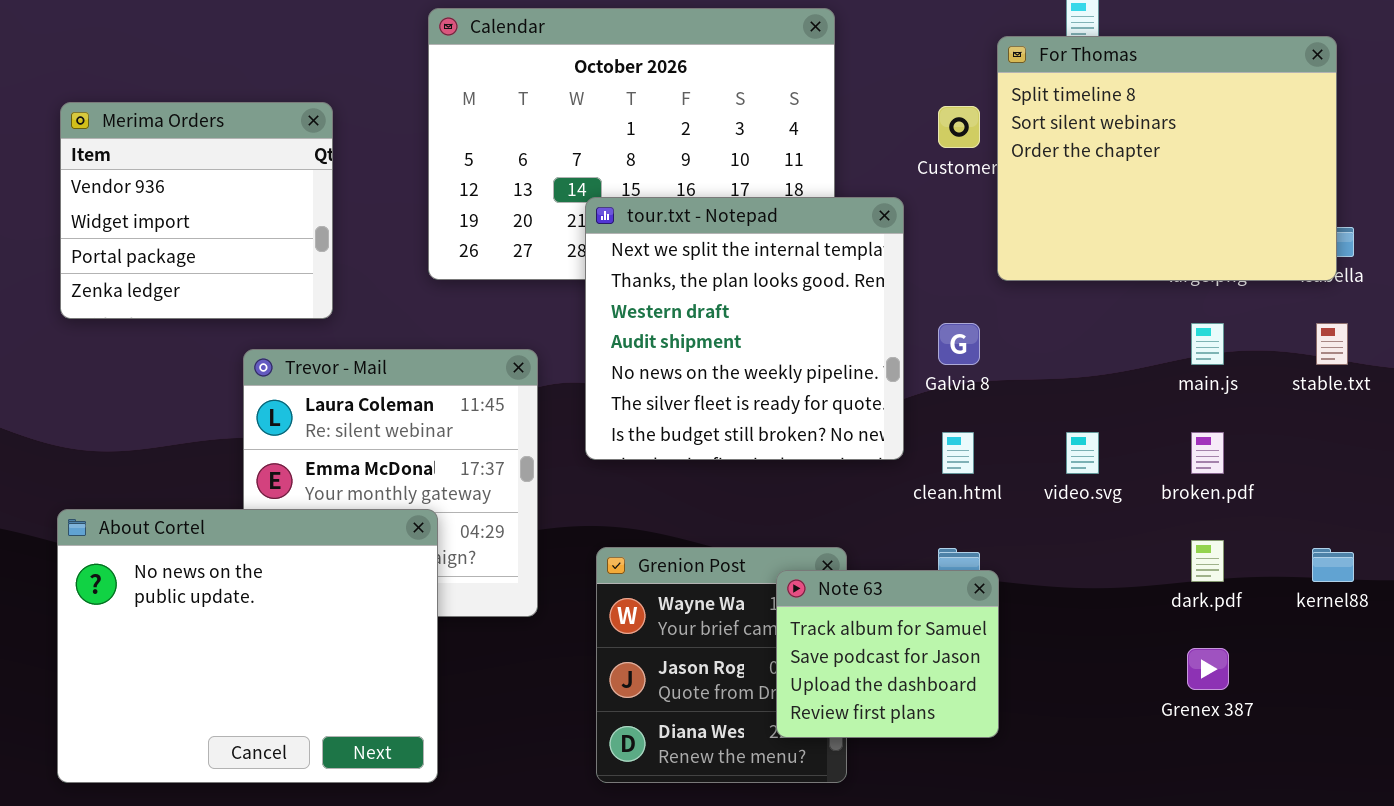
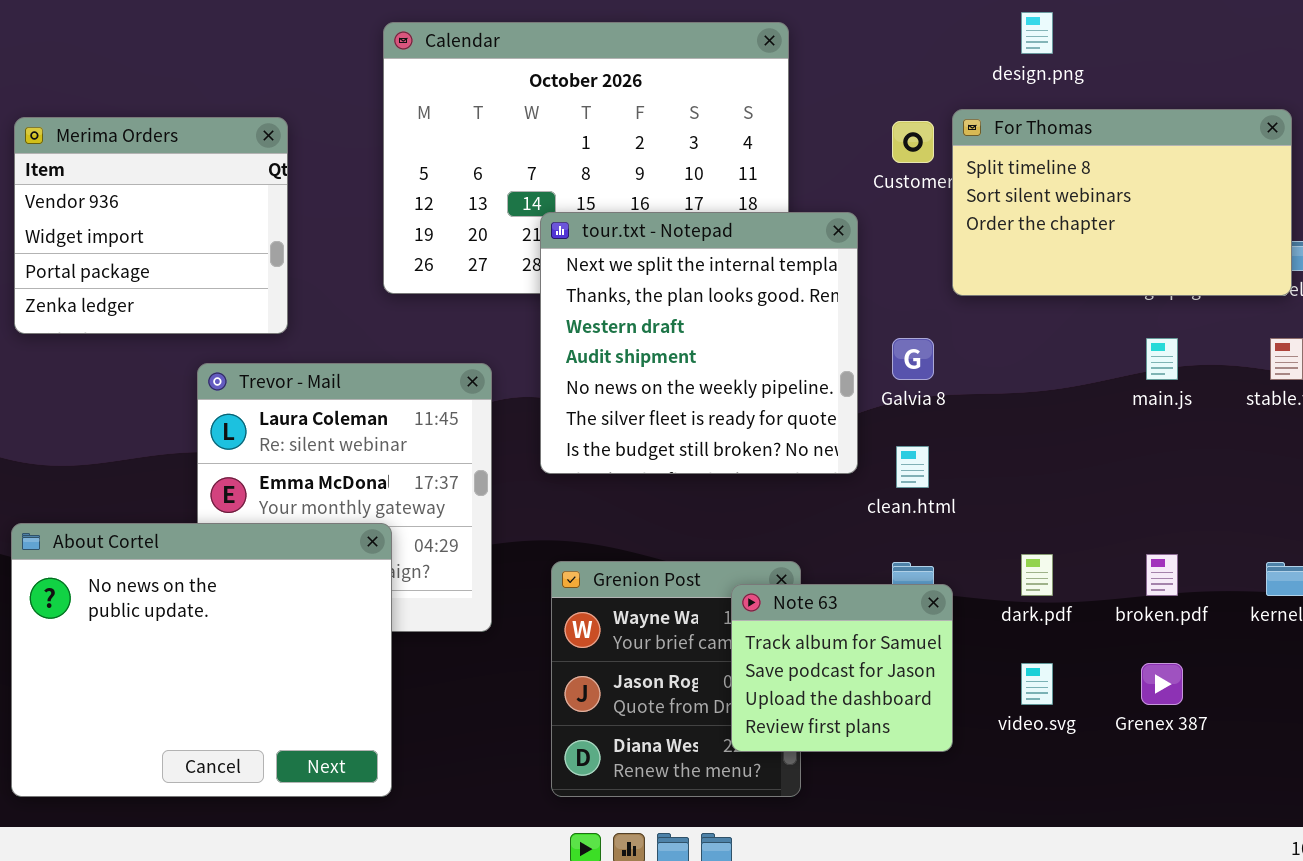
For Thomas: [997,36,1337,281] -> [952,109,1292,296], resized
video.svg: [1066,432,1099,474] -> [1021,663,1053,705], moved
broken.pdf: [1191,432,1224,474] -> [1146,554,1178,596], moved
dark.pdf: [1191,540,1224,582] -> [1021,554,1053,596], moved

